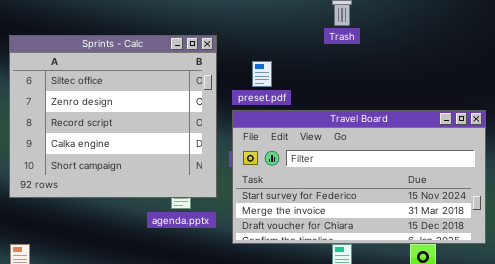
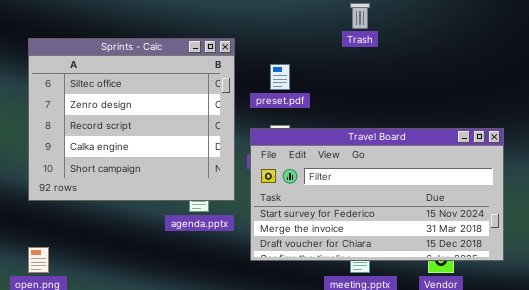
Travel Board: [232,110,486,244] -> [250,128,504,261], moved

